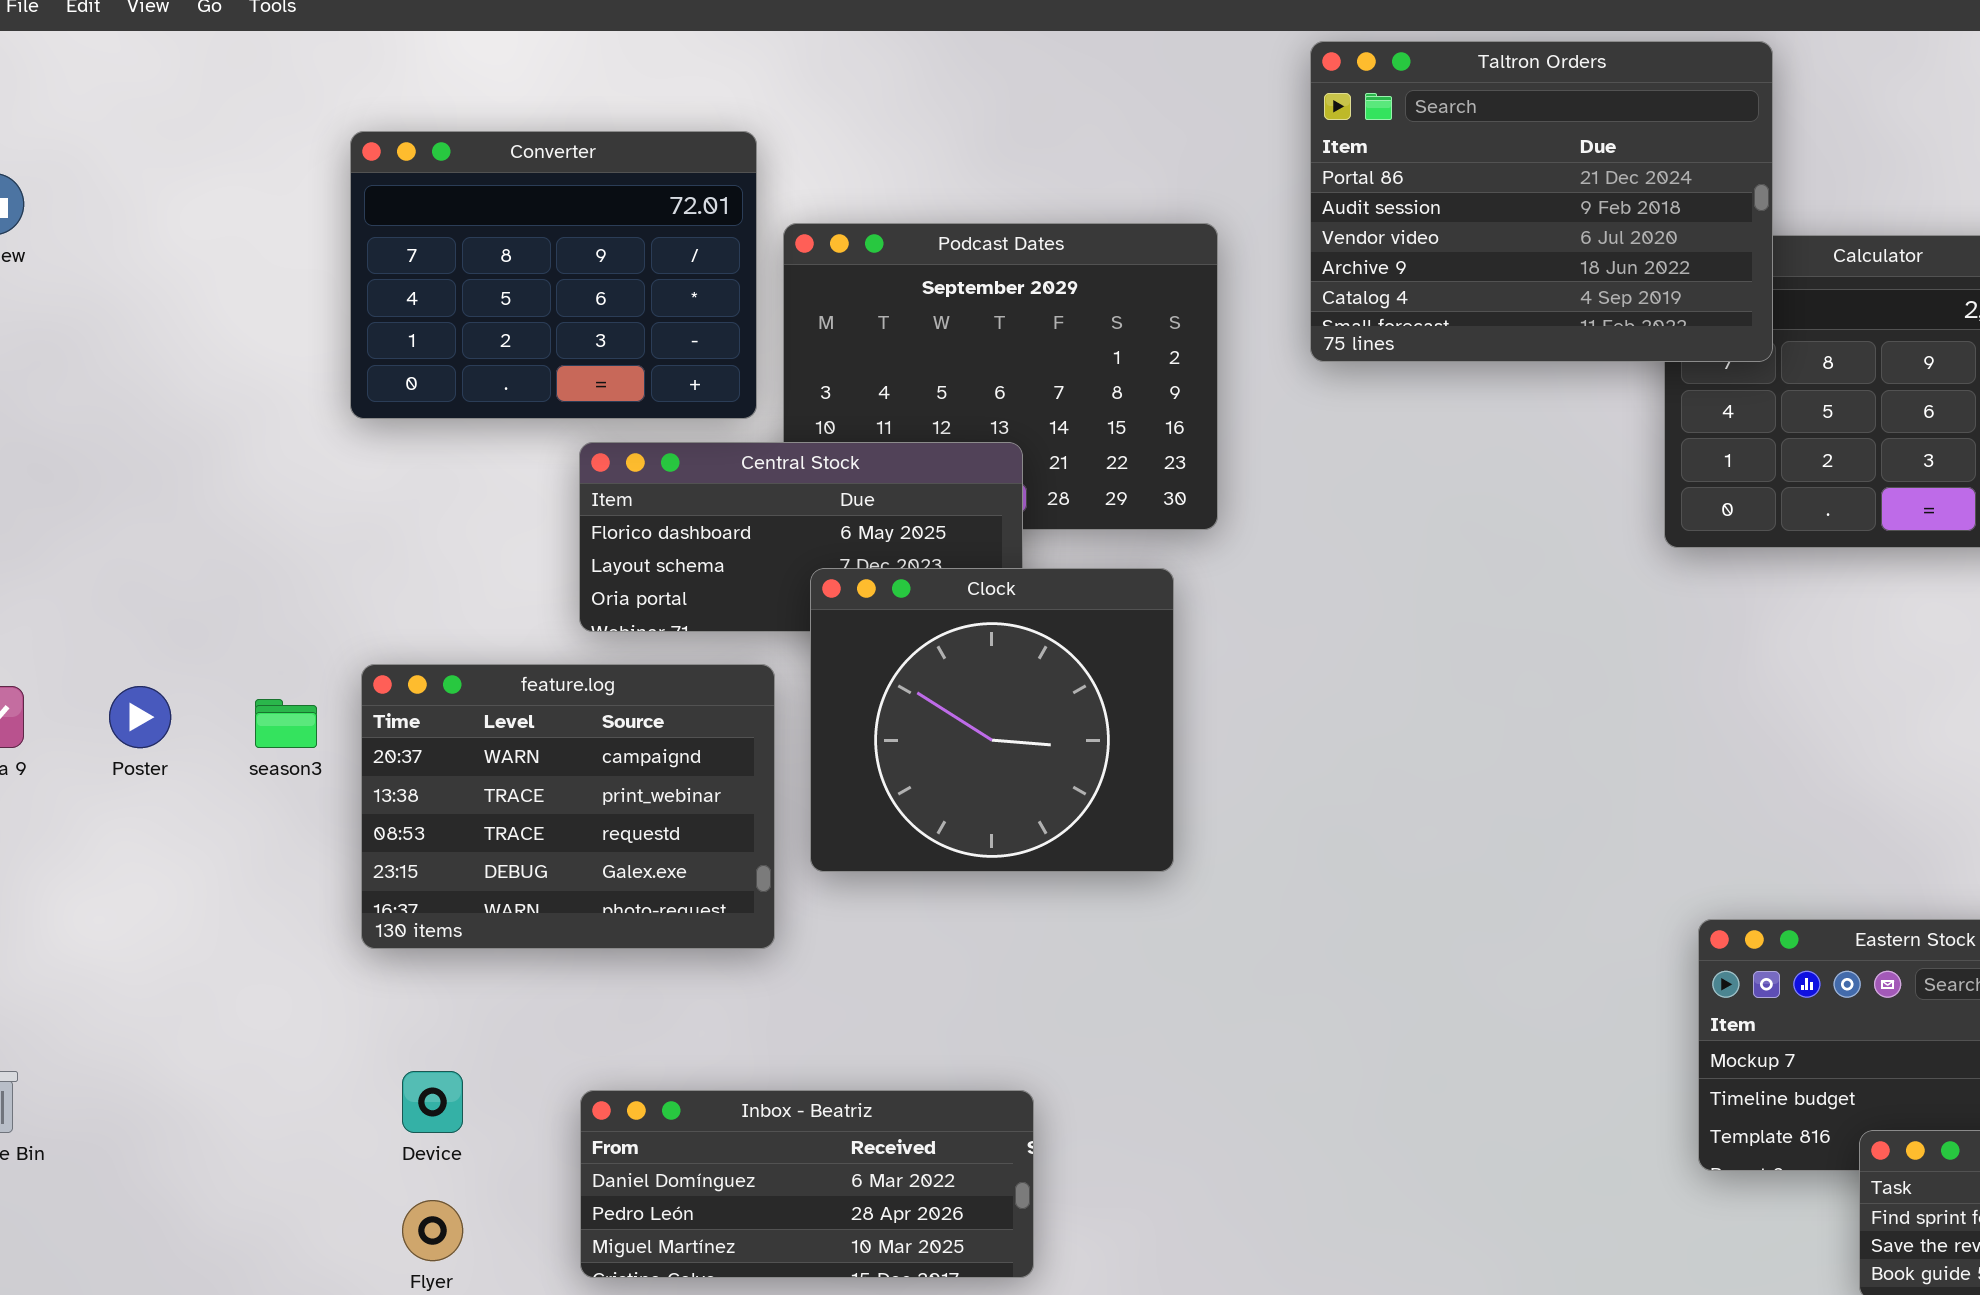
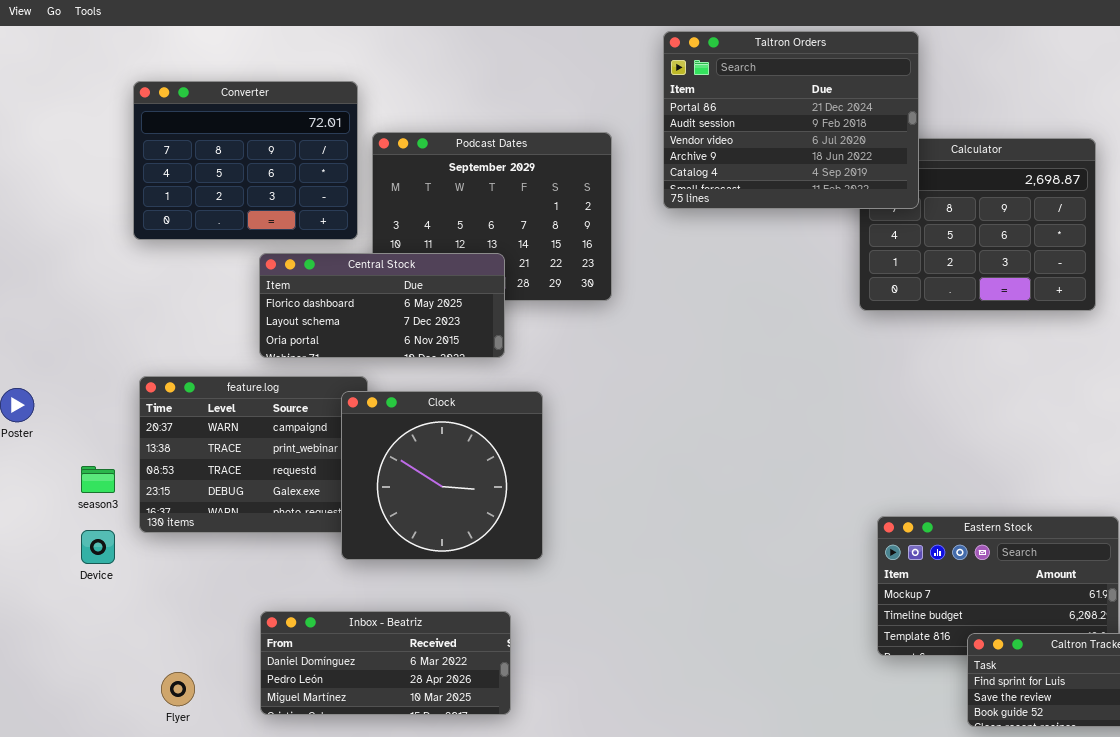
Clock: [810,568,1174,872] -> [341,391,543,560], moved
season3: [255,699,317,748] -> [81,466,115,493], moved
Device: [402,1071,463,1133] -> [81,530,115,564], moved

